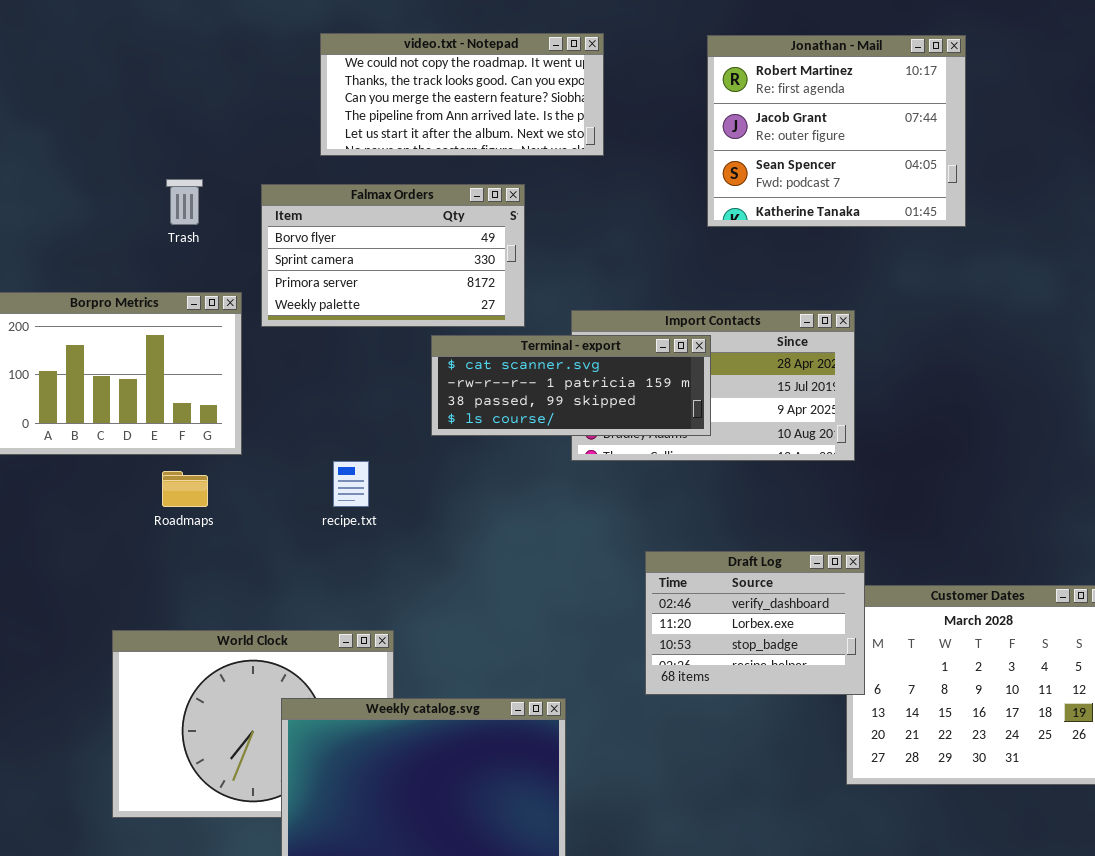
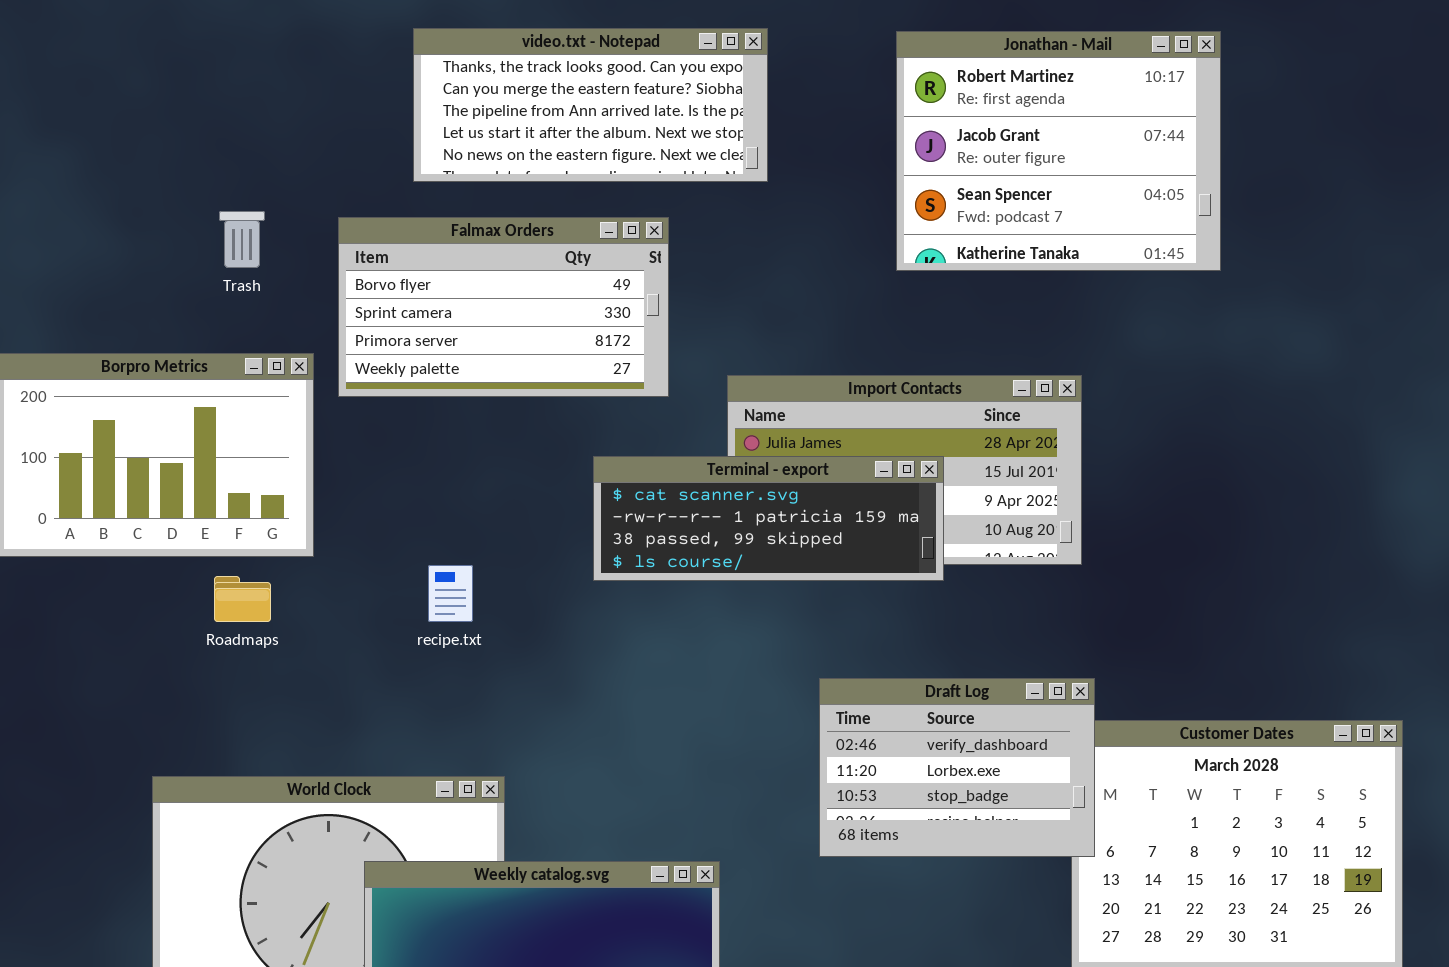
video.txt - Notepad: [320,33,604,156] -> [413,28,768,182], scrolled down 1 row
Terminal - export: [431,335,711,436] -> [593,456,944,581], moved

